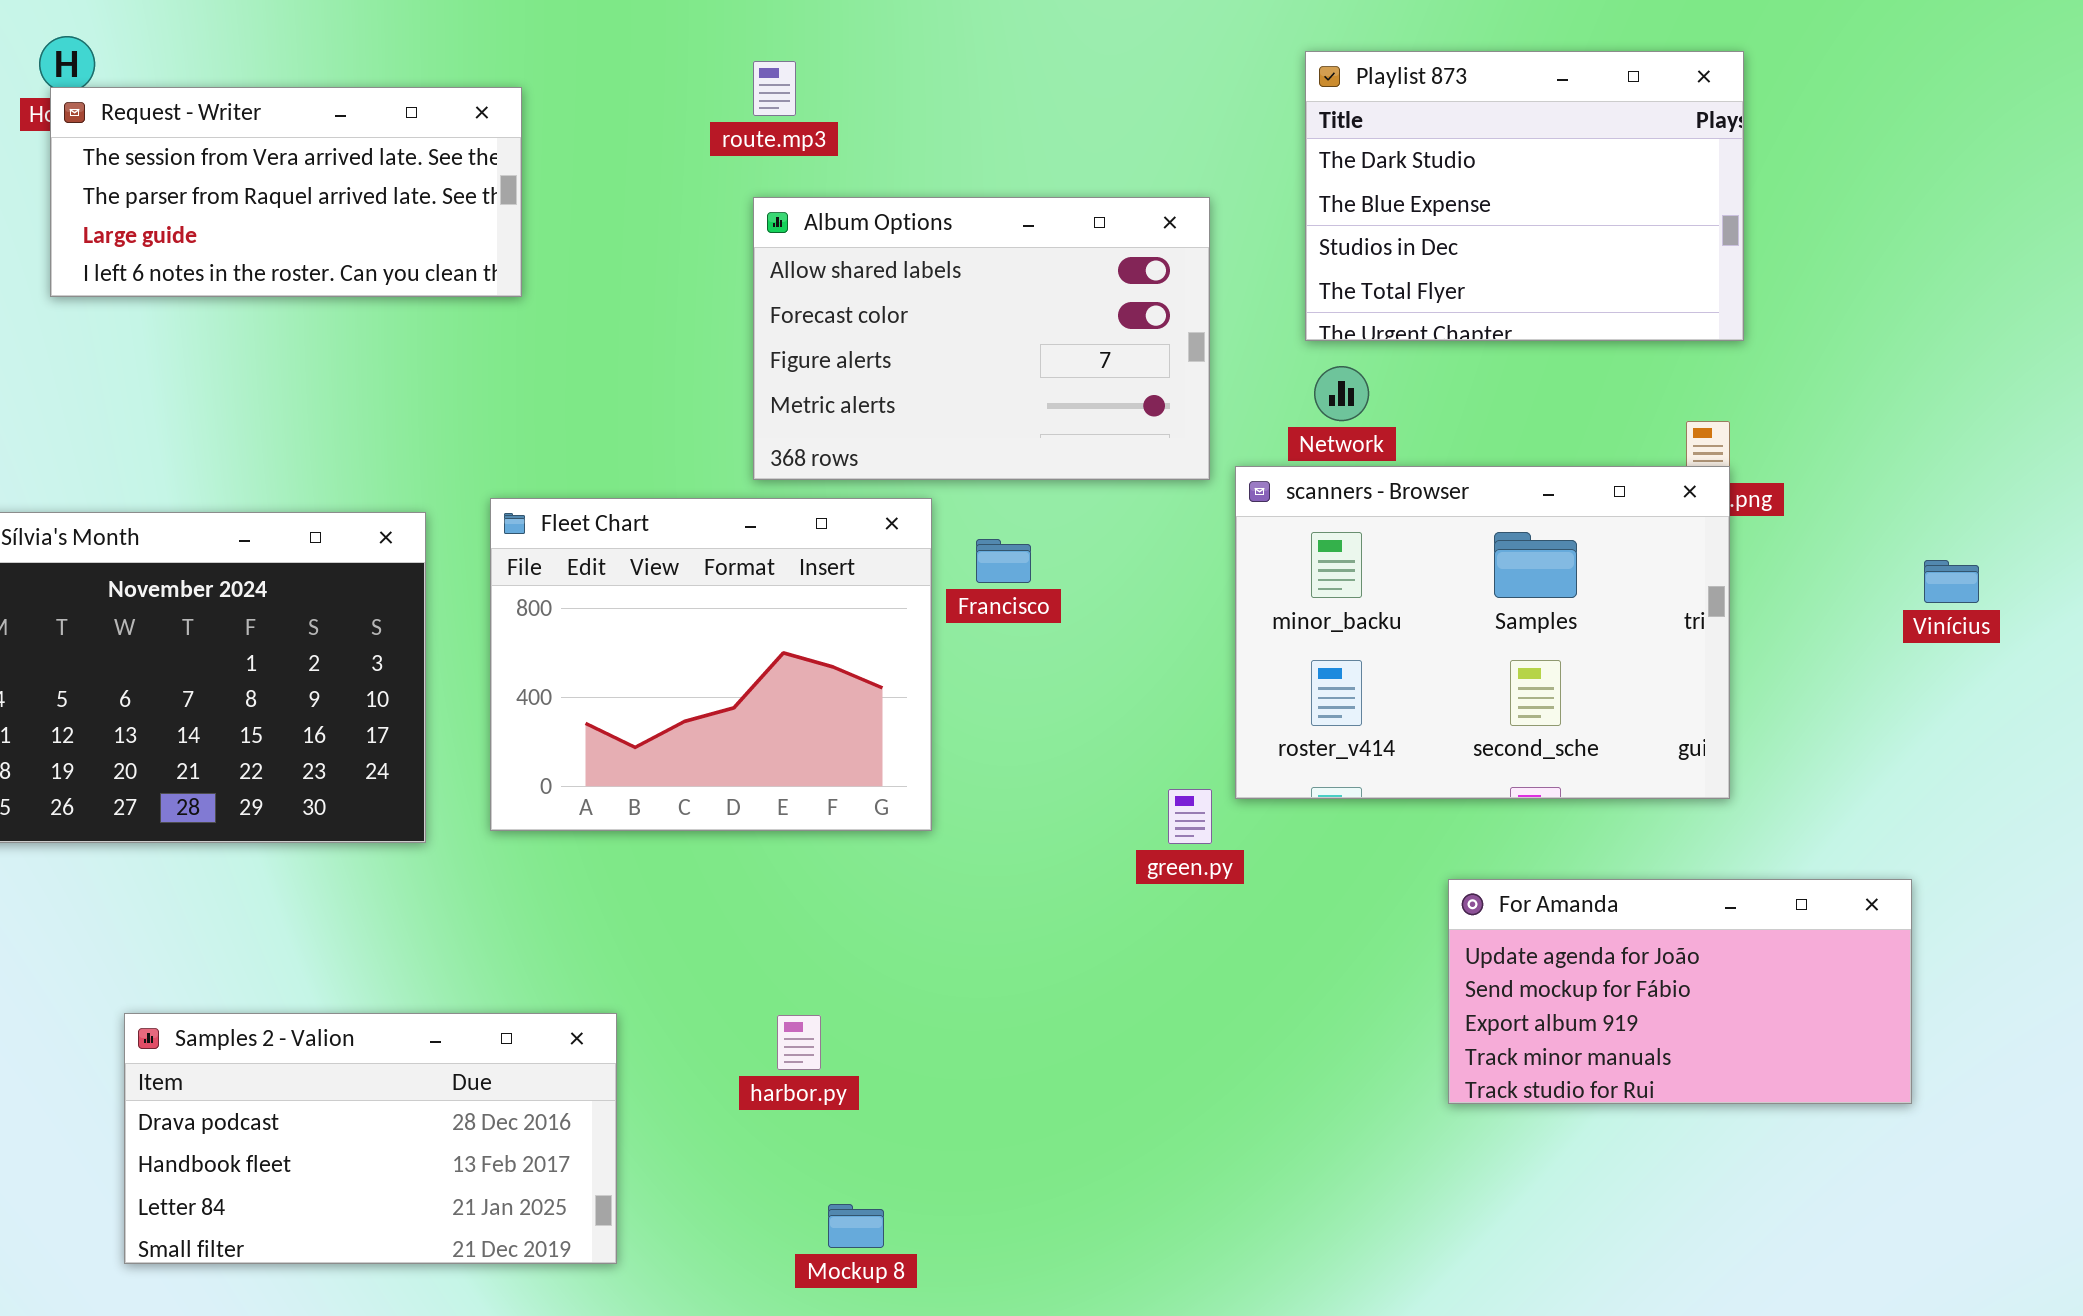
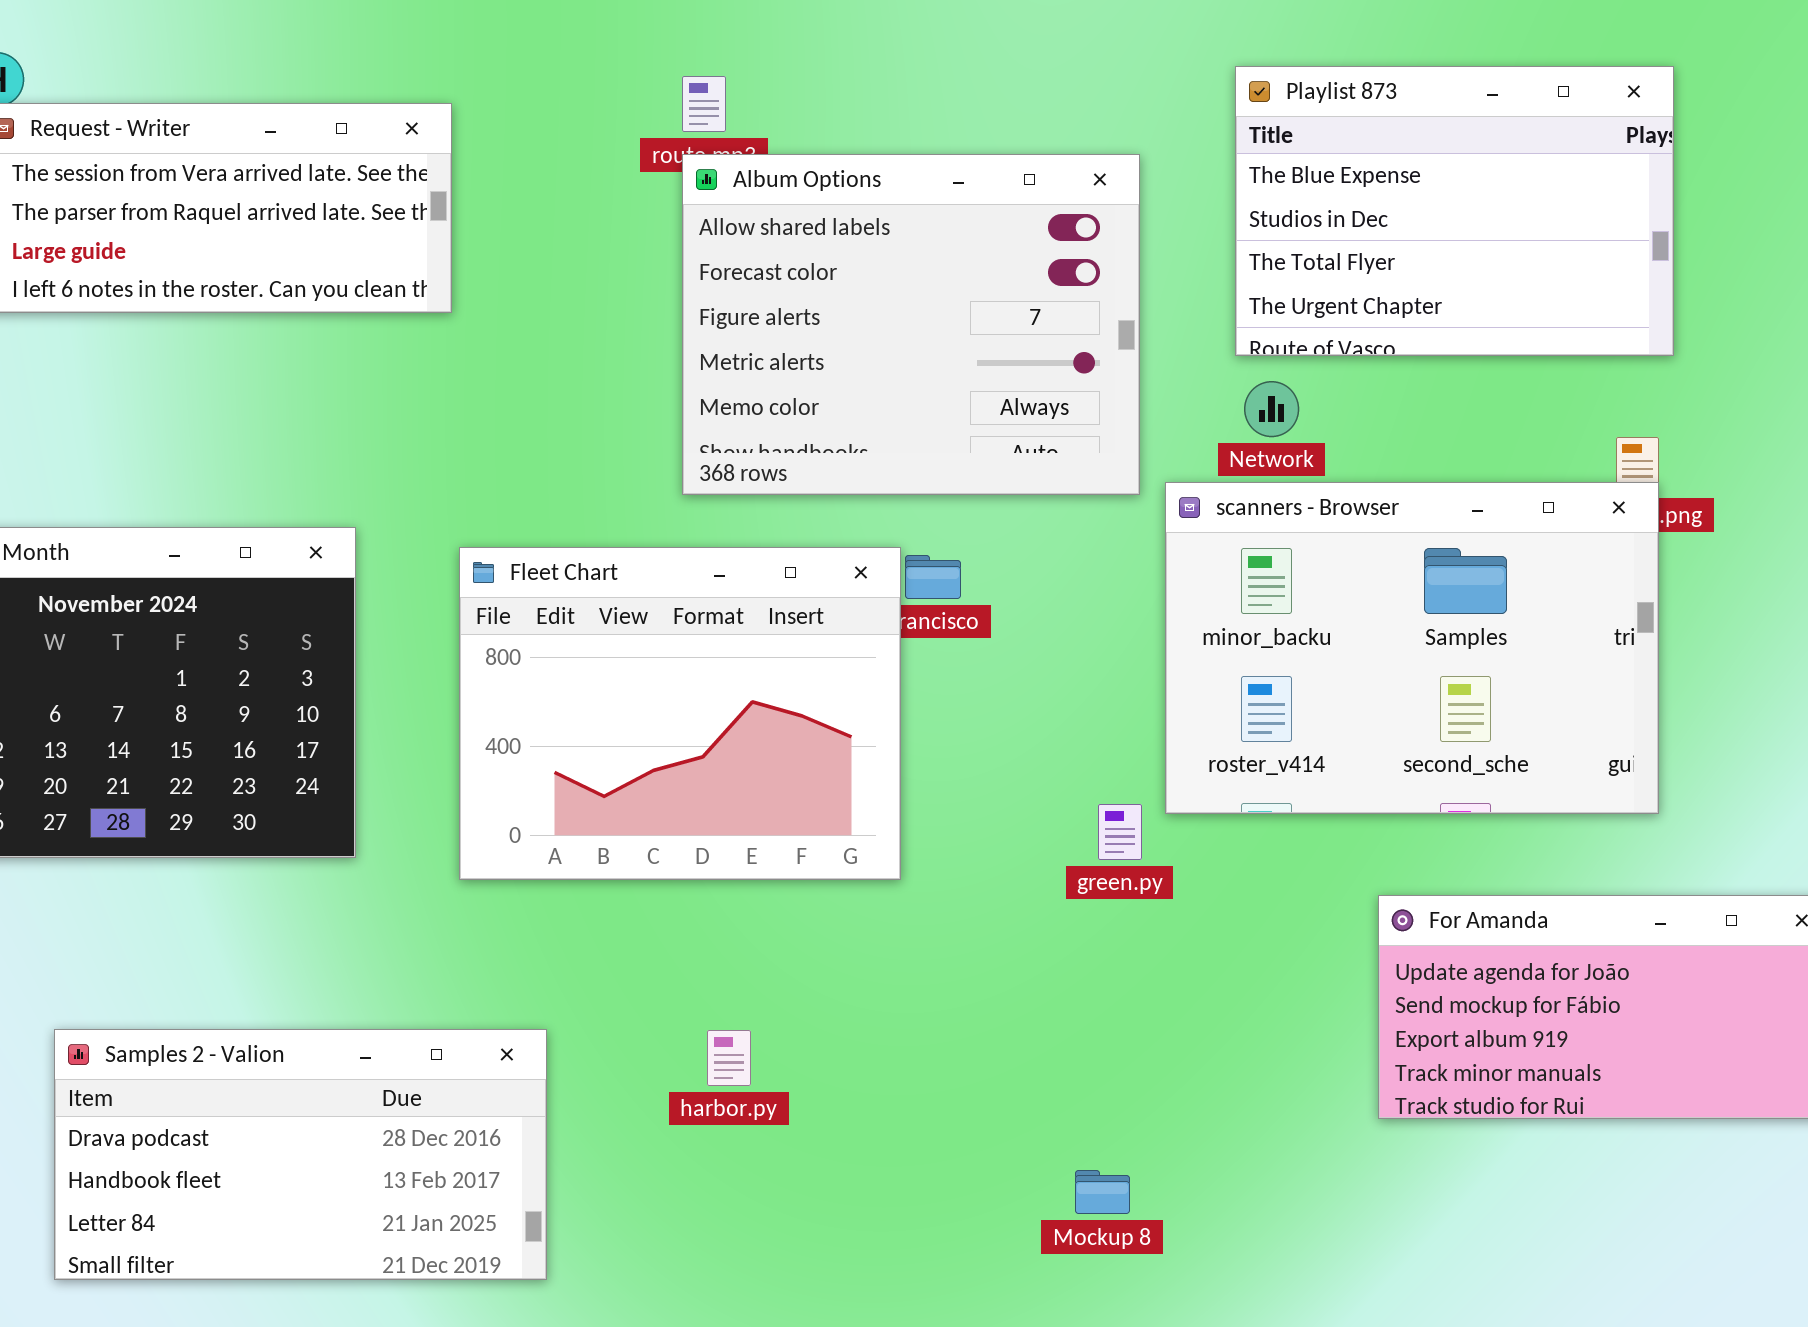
Playlist 873: [1305,51,1744,341] -> [1235,66,1674,356], scrolled down 1 row
Album Options: [753,197,1210,480] -> [682,154,1140,495], resized
Fleet Chart: [490,498,932,831] -> [459,547,901,880], moved
Mockup 8: [828,1204,884,1248] -> [1075,1170,1130,1214], moved

